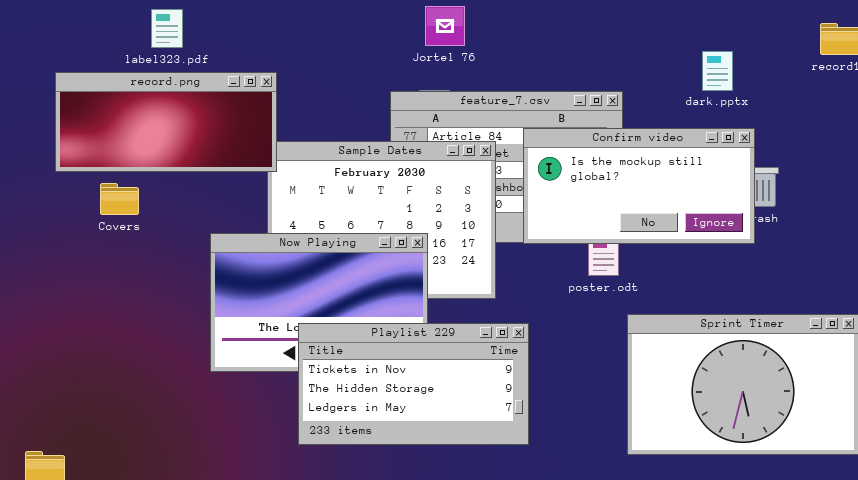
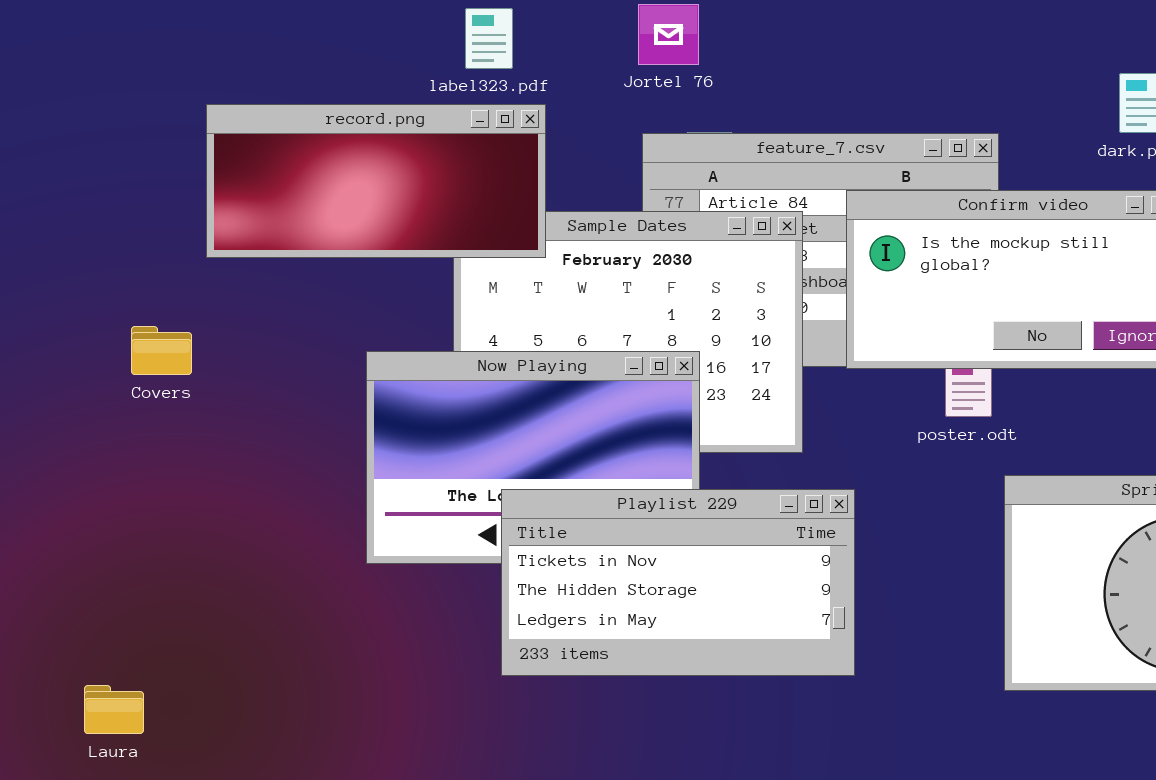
Jortel 76: [425,6,465,46] -> [638,4,699,65], moved
label323.pdf: [151,9,183,48] -> [465,8,513,69], moved
record.png: [55,72,277,172] -> [206,104,546,258], moved
Covers: [100,183,139,215] -> [131,326,192,375], moved

